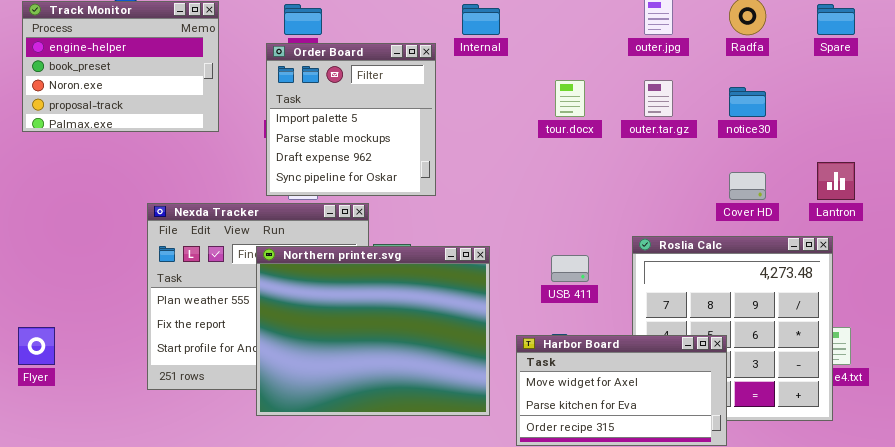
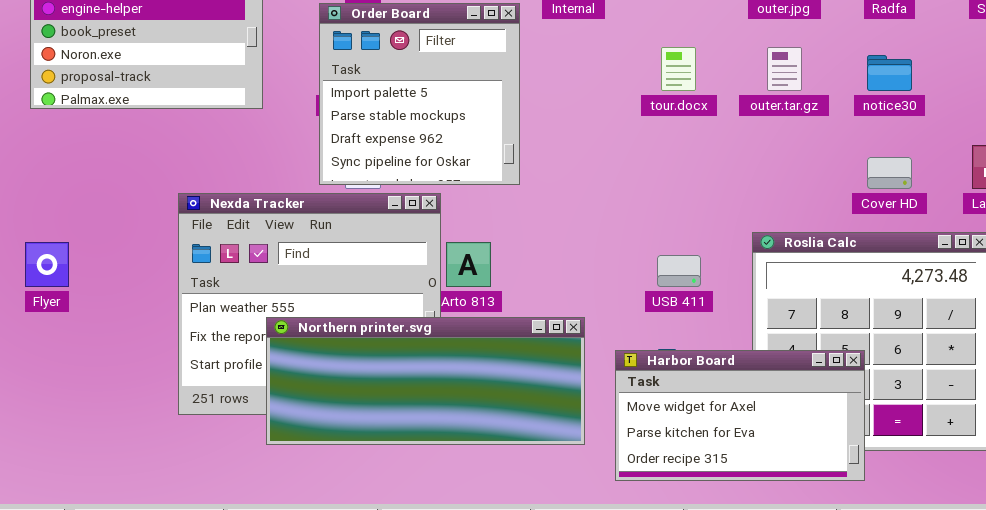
Northern printer.svg: [256,246,490,416] -> [266,317,585,445], resized
Flyer: [18,327,55,365] -> [25,242,69,287], moved

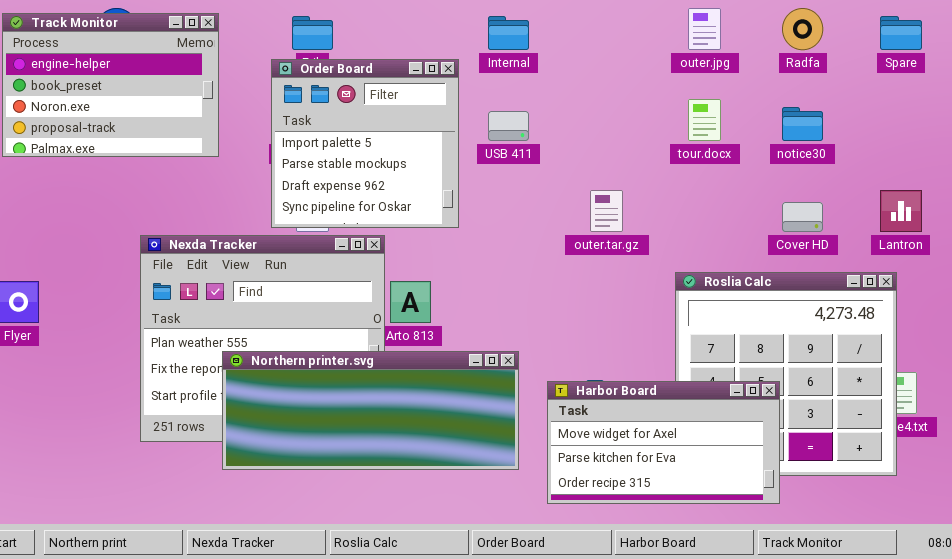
tour.docx: [661,47,696,91] -> [688,99,721,141], moved
outer.tar.gz: [767,47,802,91] -> [590,190,623,232], moved
USB 411: [657,255,701,287] -> [488,111,529,141], moved

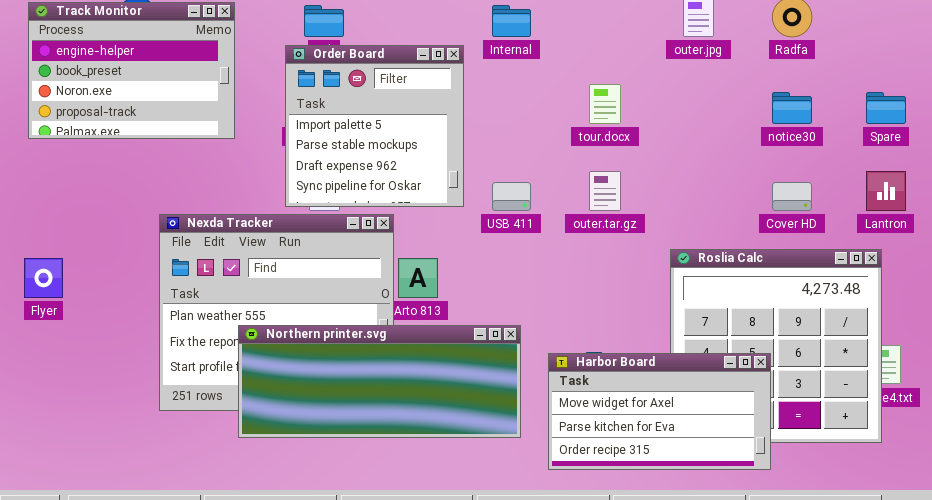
Spare: [880,16,922,50] -> [866,92,906,124], moved
tour.docx: [688,99,721,141] -> [589,84,621,124], moved
USB 411: [488,111,529,141] -> [492,182,531,211], moved

